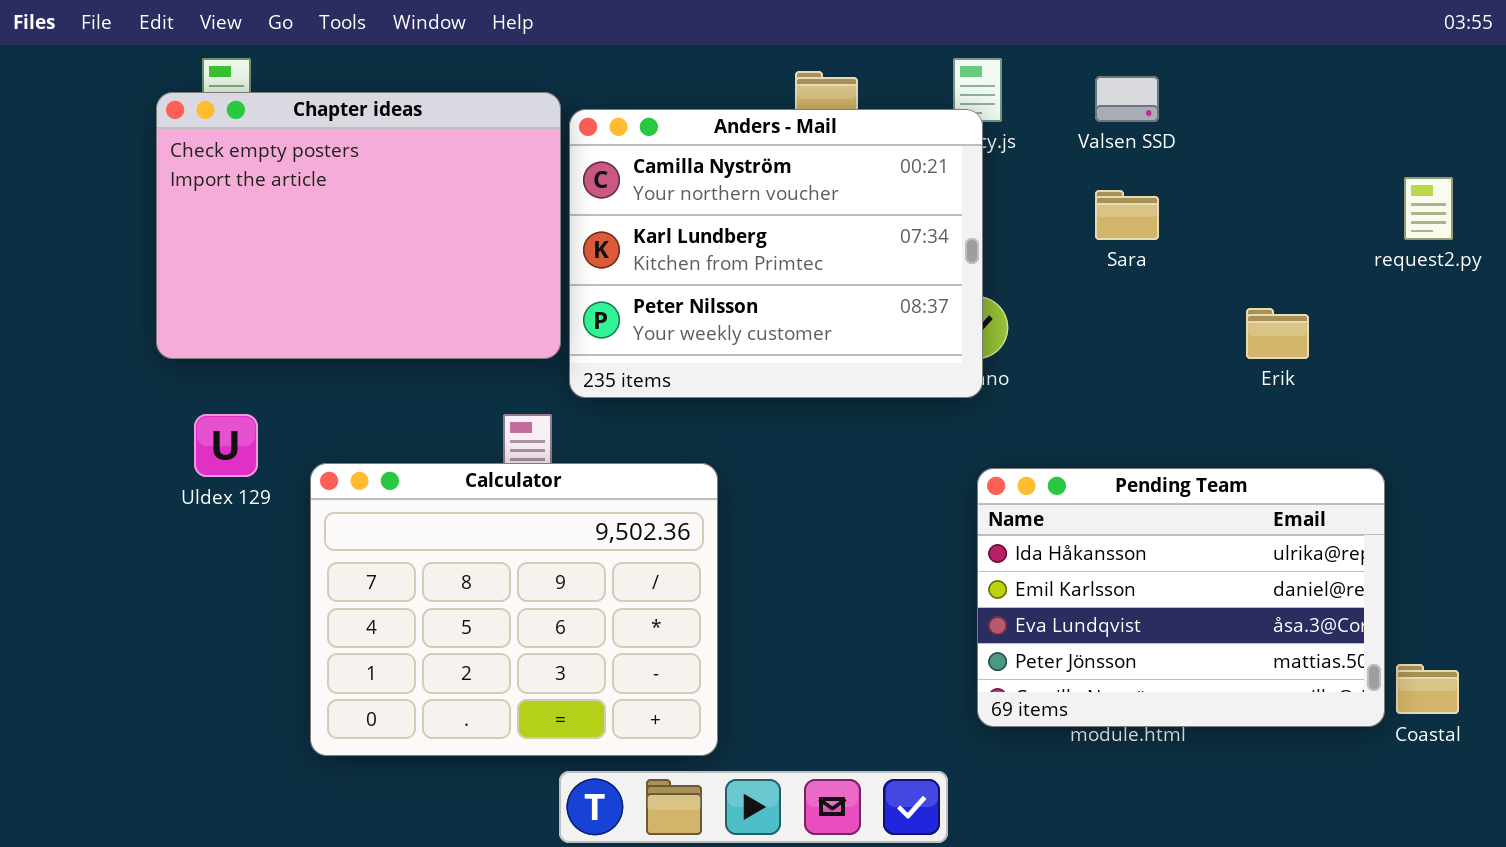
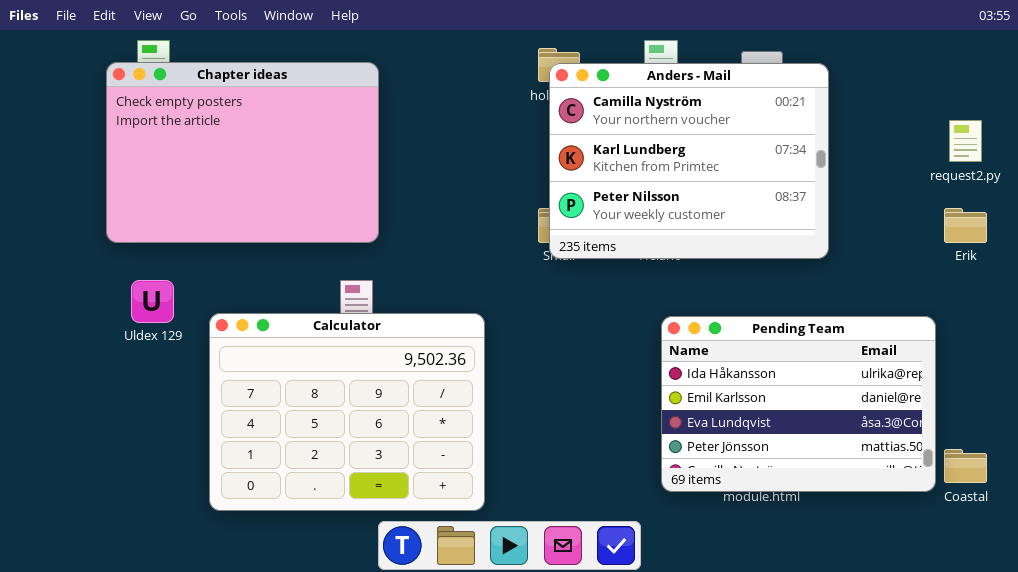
Anders - Mail: [569,109,983,398] -> [549,63,829,259], moved
Erik: [1246,308,1309,359] -> [944,208,987,243], moved

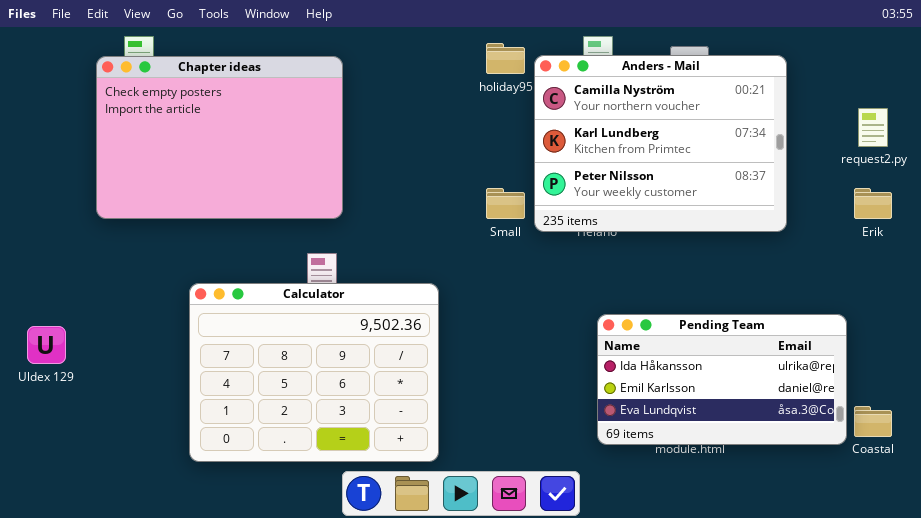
Anders - Mail: [549,63,829,259] -> [534,55,787,232], moved
Uldex 129: [131,280,174,323] -> [27,326,66,364], moved
Pending Team: [661,316,936,492] -> [597,314,847,445], resized

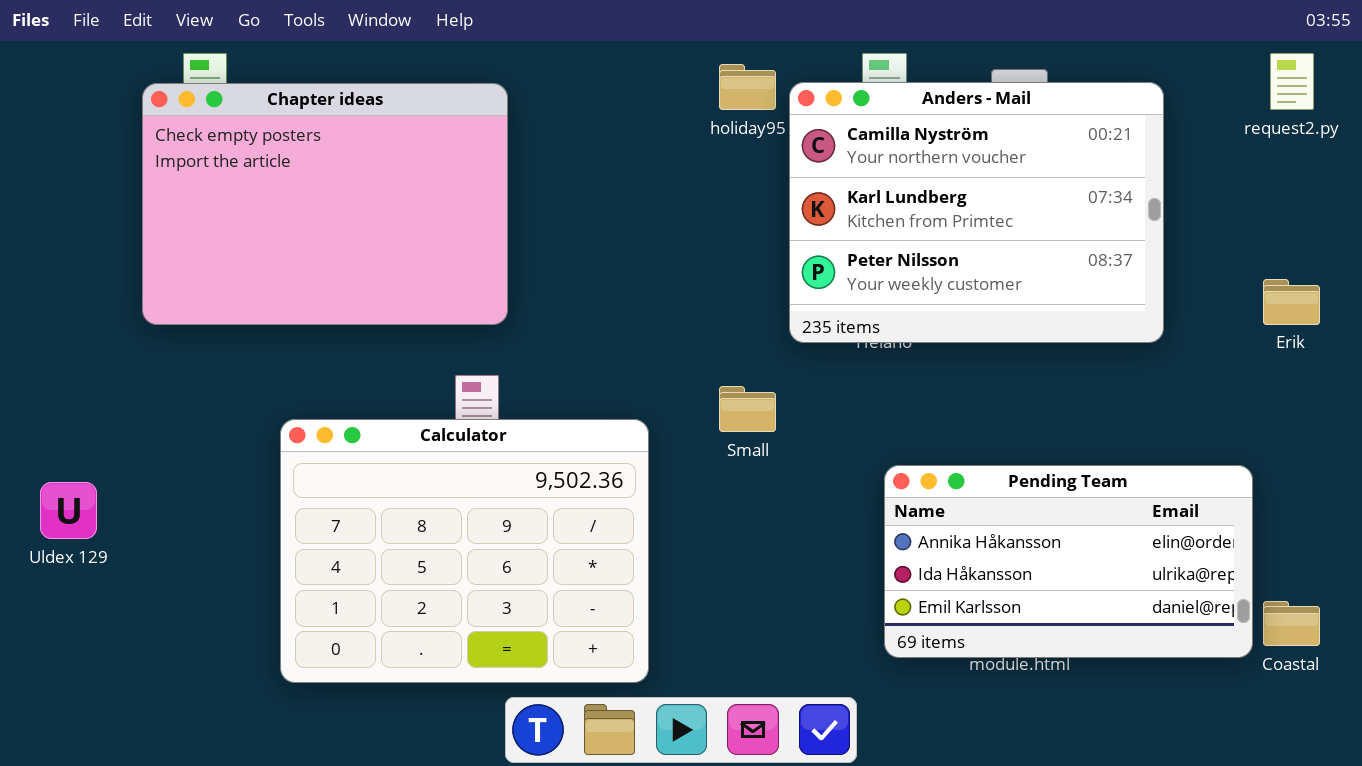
request2.py: [858,108,888,147] -> [1270,53,1314,110], moved
Small: [486,188,525,219] -> [719,386,776,432], moved
Pending Team: [597,314,847,445] -> [884,465,1253,658], scrolled up 1 row

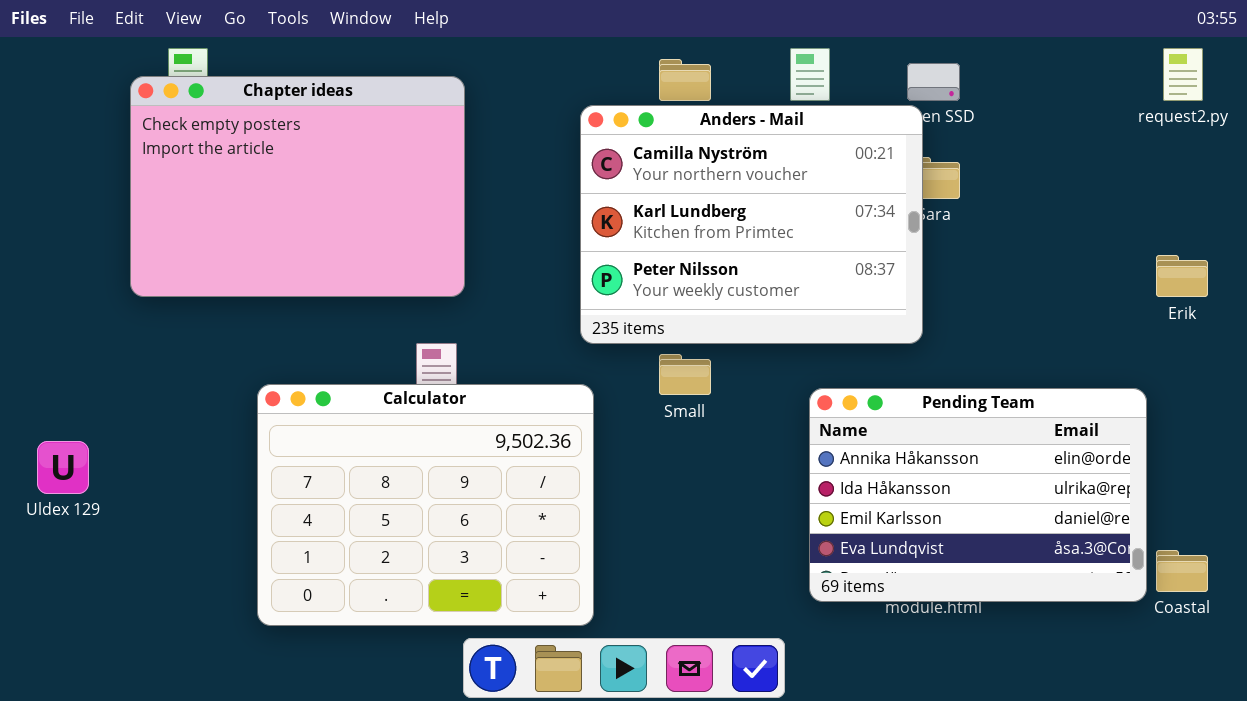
Anders - Mail: [789,82,1164,343] -> [580,105,923,344], moved
Pending Team: [884,465,1253,658] -> [809,388,1147,602], resized

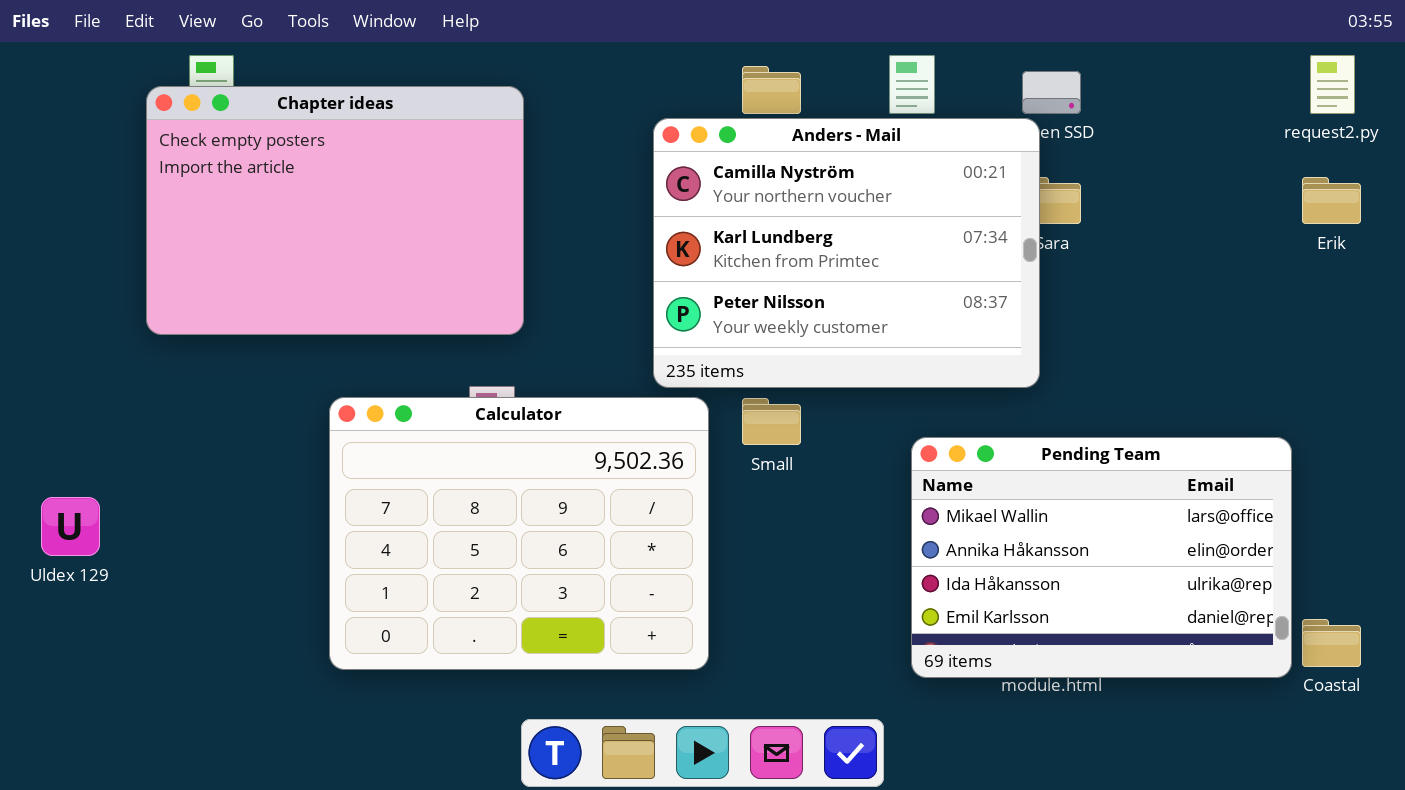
Erik: [1156,255,1208,297] -> [1302,177,1361,224], moved
Calculator: [257,384,594,626] -> [329,397,709,670], moved
Pending Team: [809,388,1147,602] -> [911,437,1292,678], scrolled up 1 row

